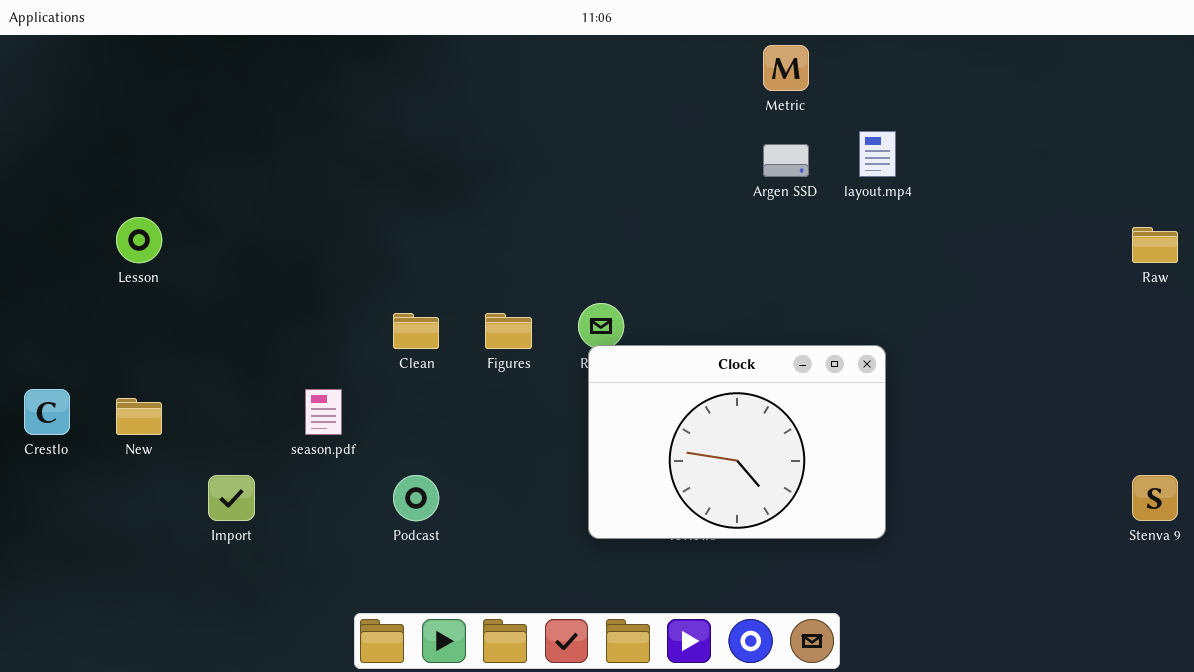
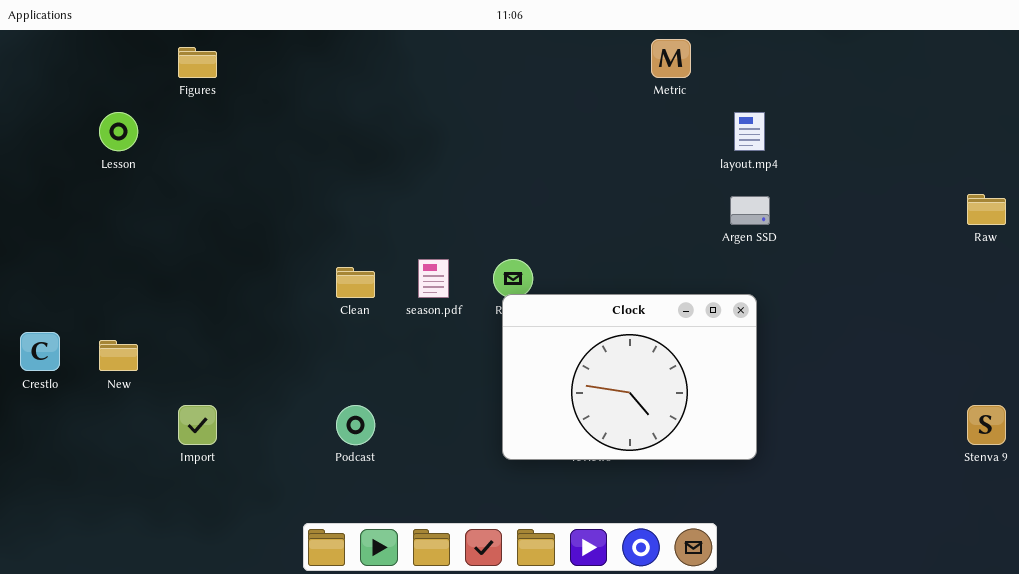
Argen SSD: [763,144,809,177] -> [730,196,770,225], moved
Lesson: [116,217,162,263] -> [99,112,138,151], moved
Figures: [485,313,532,349] -> [178,47,217,78], moved
season.pdf: [305,389,342,435] -> [418,259,449,298], moved

